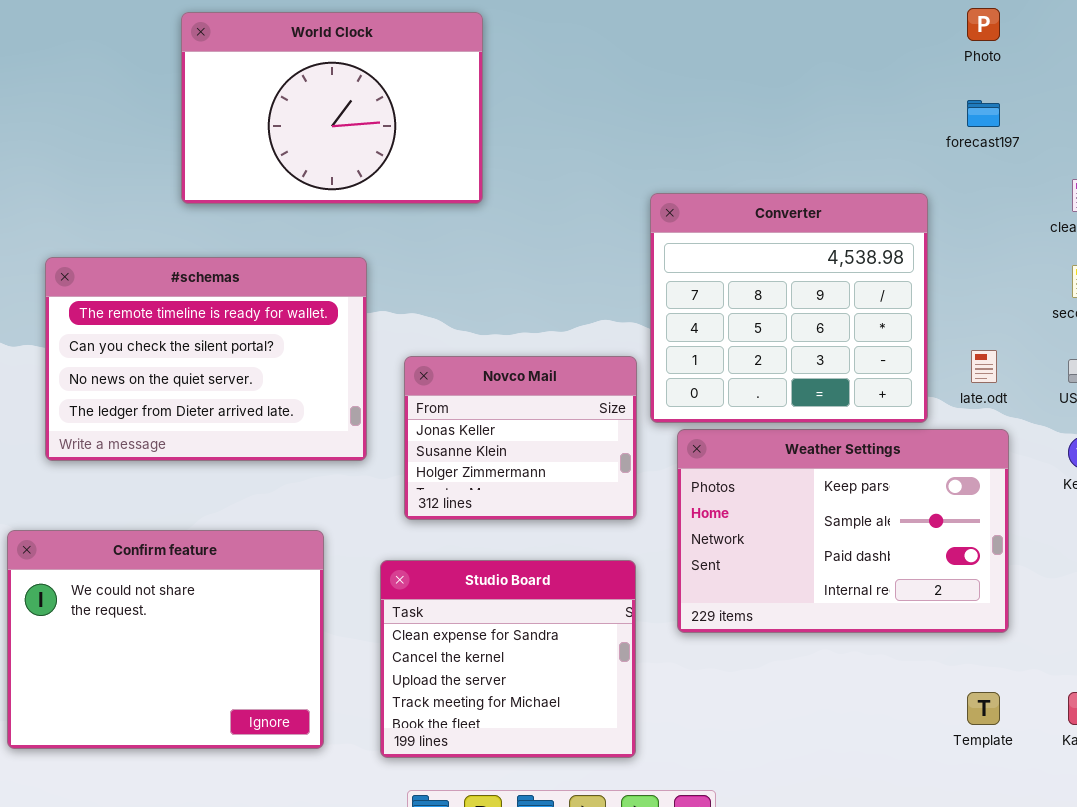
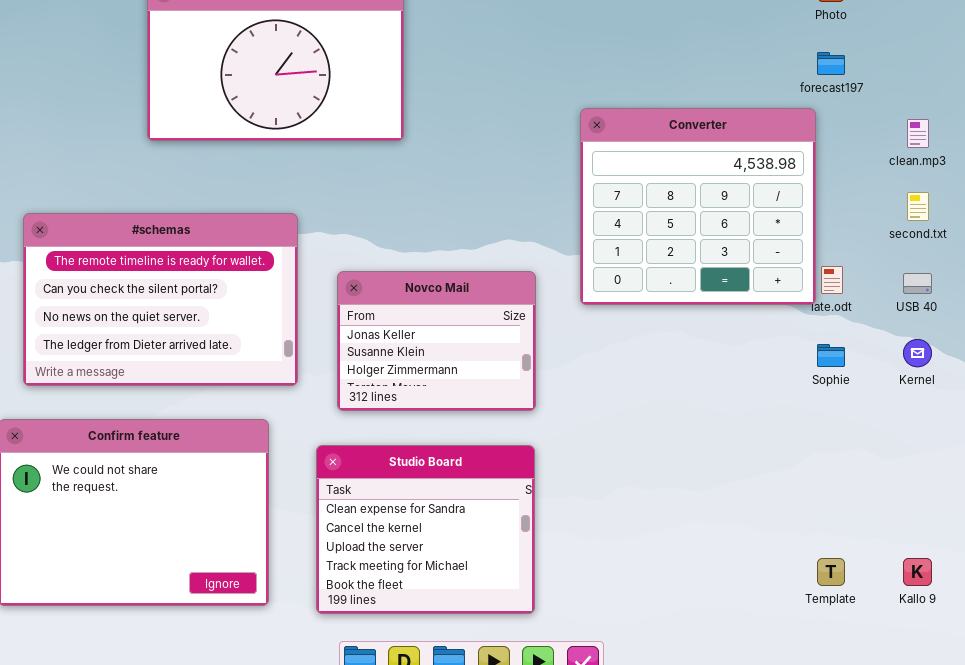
Converter: [650,193,928,423] -> [580,108,816,305], moved
#schemas: [45,257,367,461] -> [23,213,298,386], moved
Weather Settings: [677,429,1009,633] -> none, closed

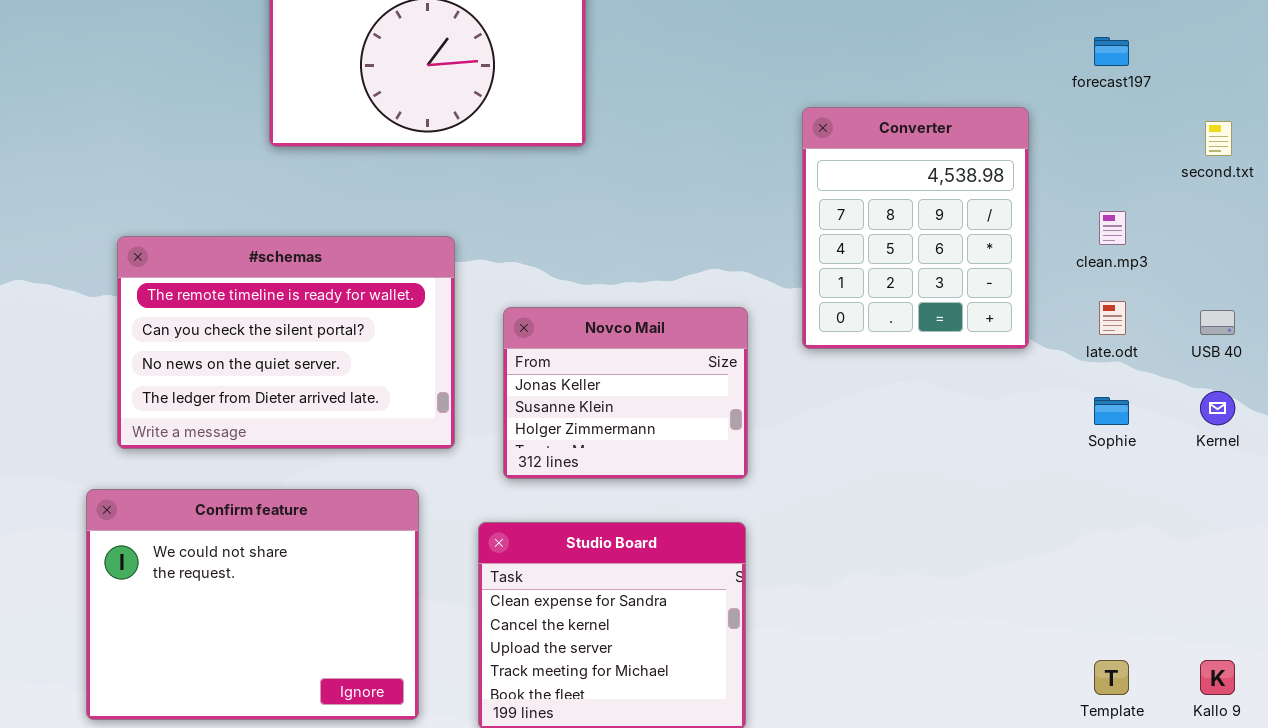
Converter: [580,108,816,305] -> [802,107,1029,349], resized
clean.mp3: [907,119,929,148] -> [1099,211,1126,245], moved
second.txt: [907,192,929,221] -> [1205,121,1232,156], moved

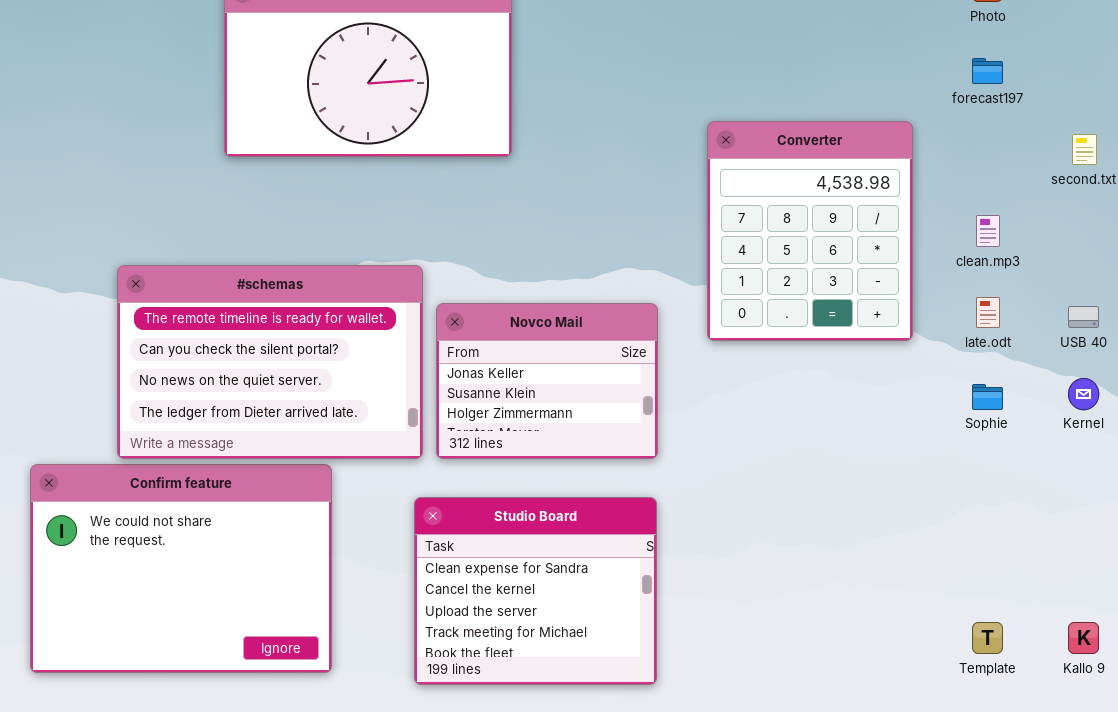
#schemas: [117,236,455,449] -> [117,265,423,459], moved
Confirm feature: [86,489,419,720] -> [30,464,332,673], moved

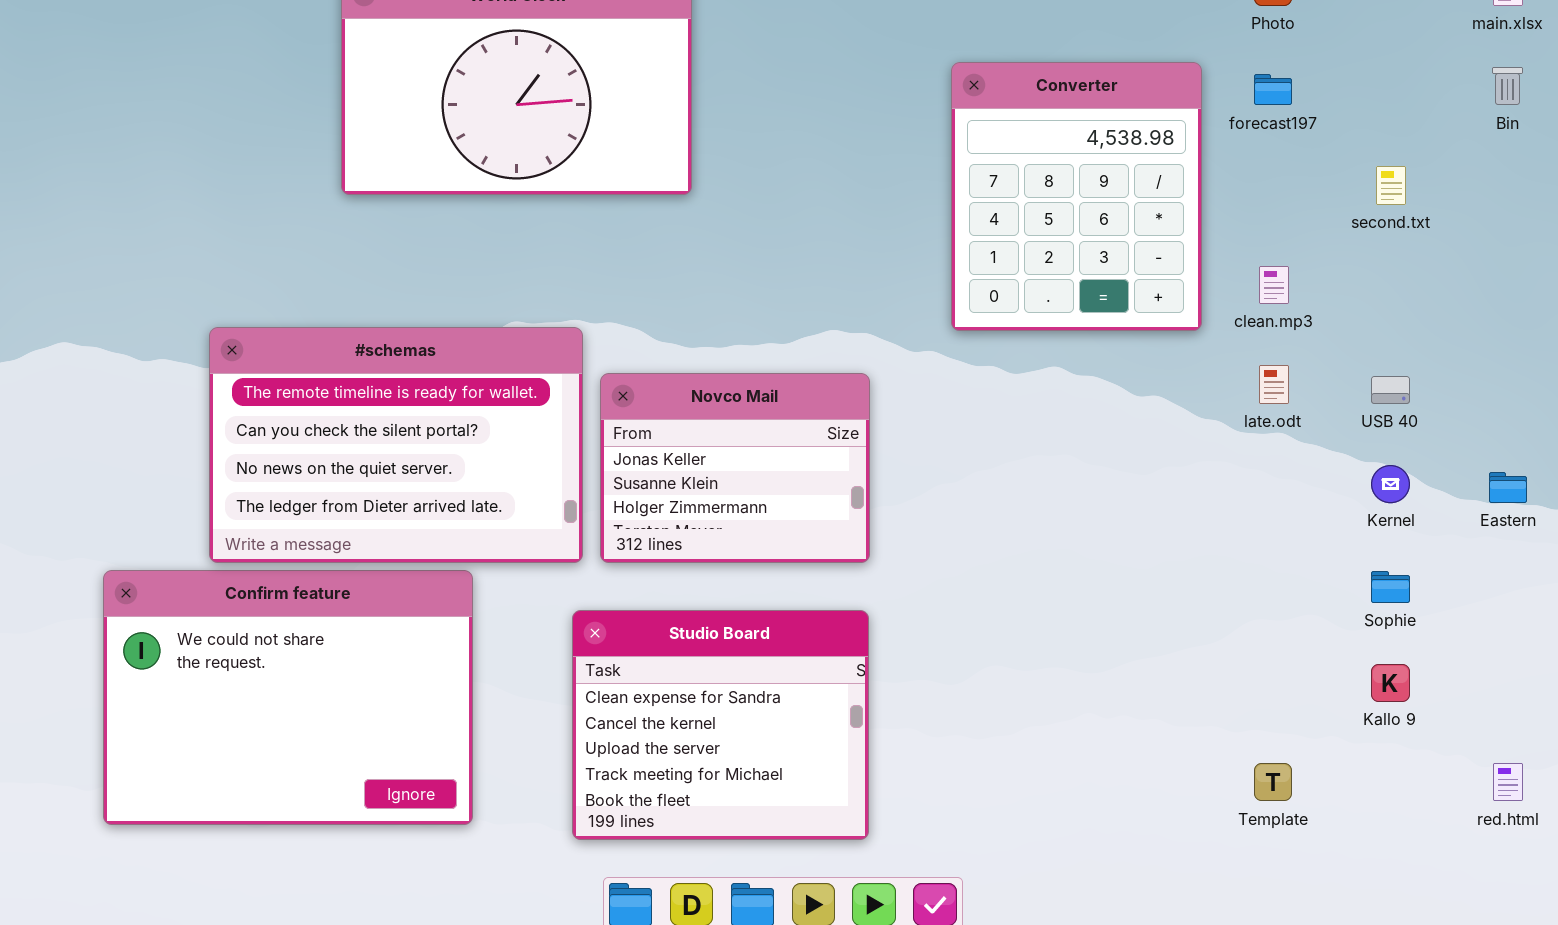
Converter: [707,121,913,341] -> [951,62,1202,331], moved
Sophie: [972,384,1003,410] -> [1371,571,1410,603], moved
Kallo 9: [1068,622,1099,654] -> [1371,664,1410,702], moved

